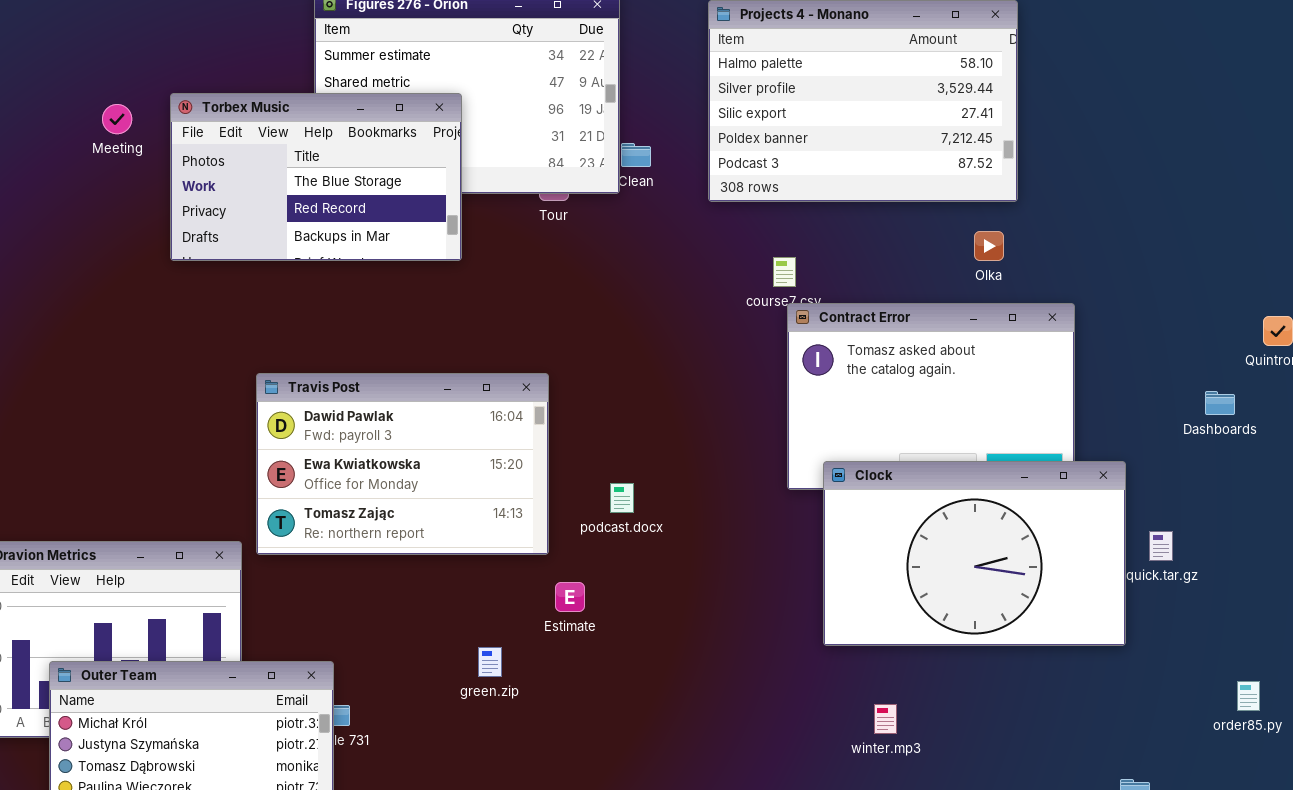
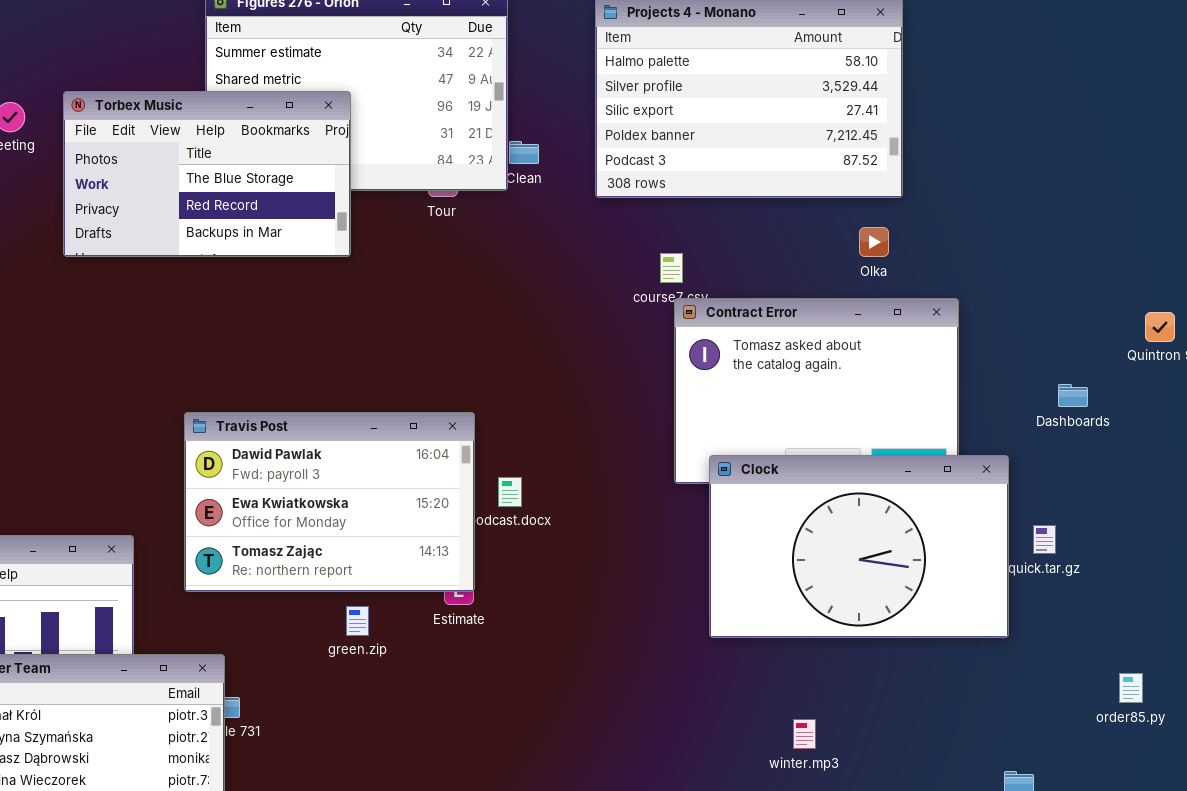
Travis Post: [256,373,549,555] -> [184,412,475,592], moved
Dashboards: [1205,391,1235,415] -> [1058,384,1088,407], moved
green.zip: [478,647,502,677] -> [346,606,369,636], moved
winter.mp3: [874,704,897,734] -> [793,719,816,749], moved

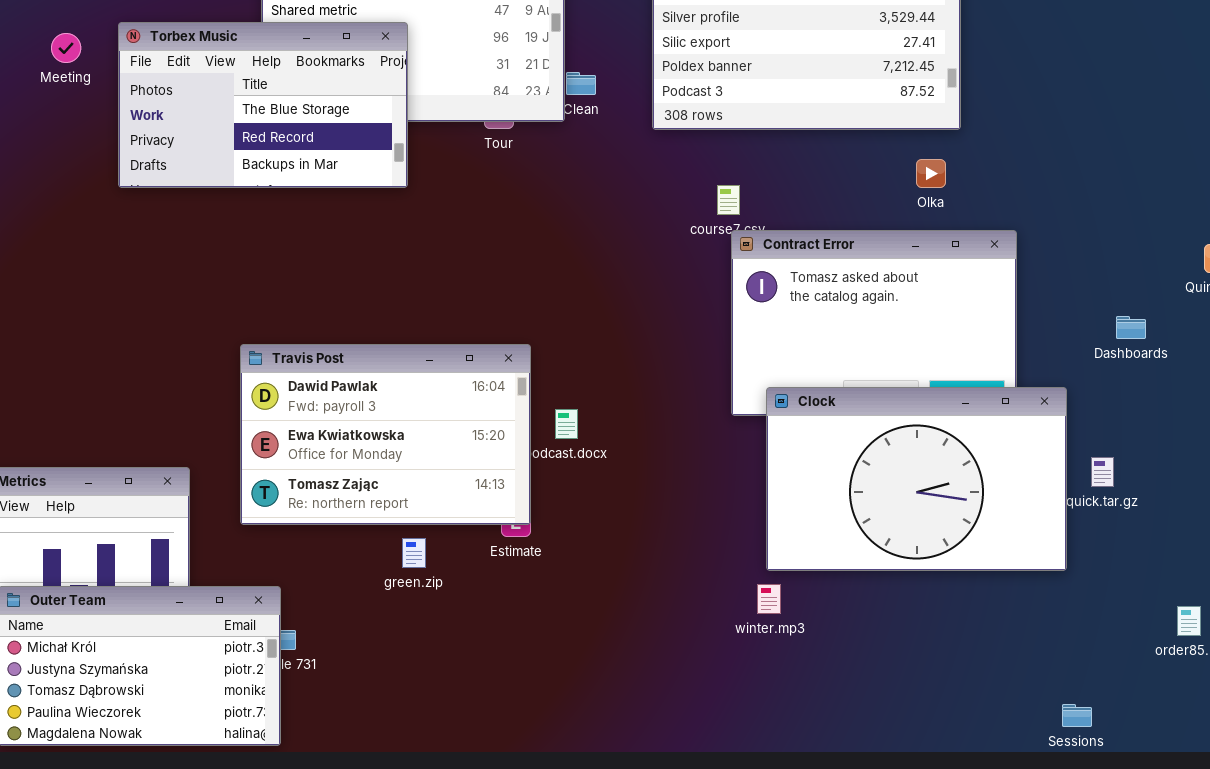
winter.mp3: [793,719,816,749] -> [757,584,781,614], moved

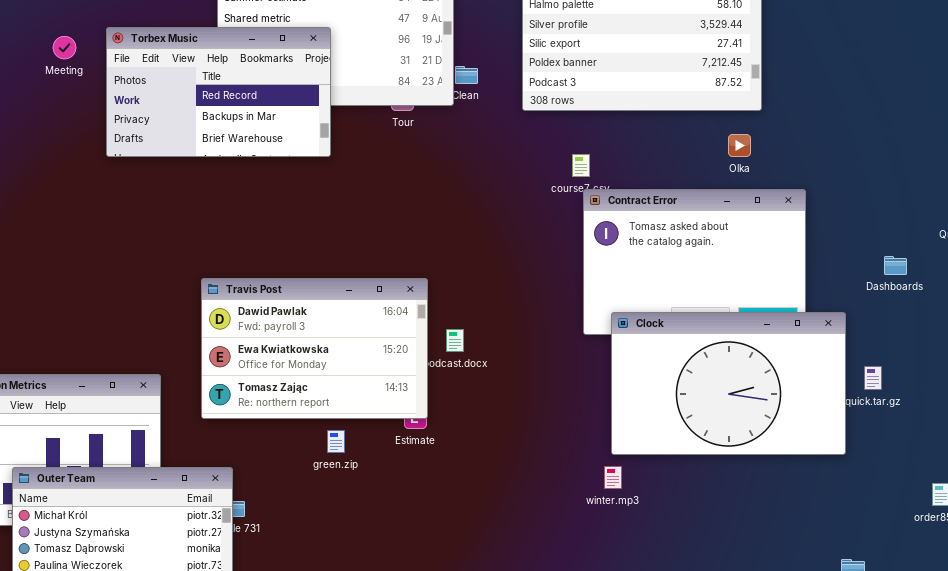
Torbex Music: [118,22,408,188] -> [106,27,331,157], scrolled down 1 row

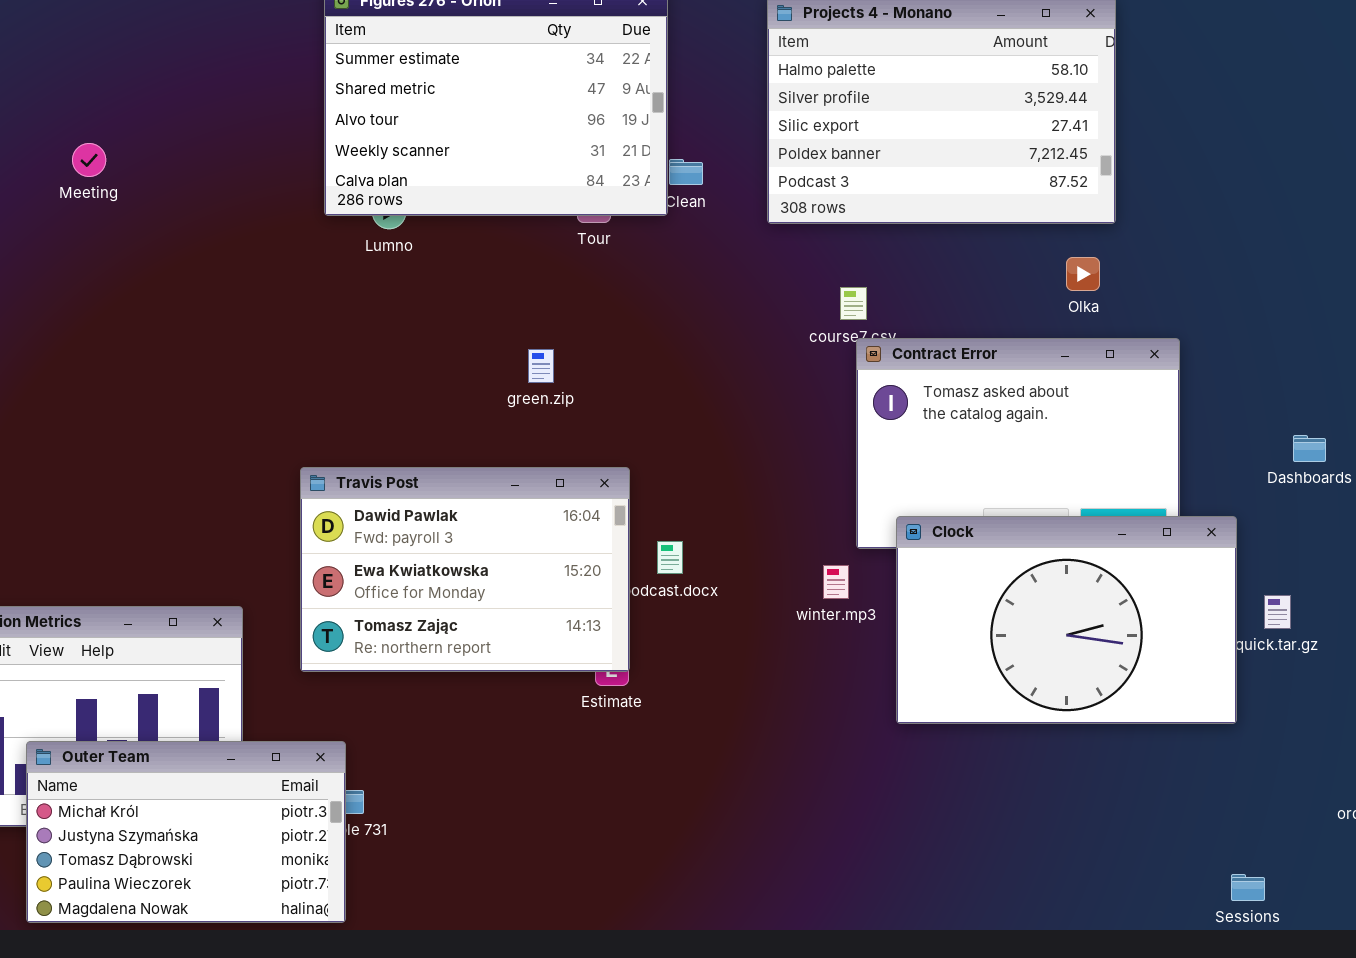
Torbex Music: [106,27,331,157] -> none, closed
Meeting: [53,36,76,59] -> [72,143,106,177], moved
green.zip: [327,430,345,453] -> [528,349,554,383], moved
winter.mp3: [604,466,622,489] -> [823,565,849,599], moved

